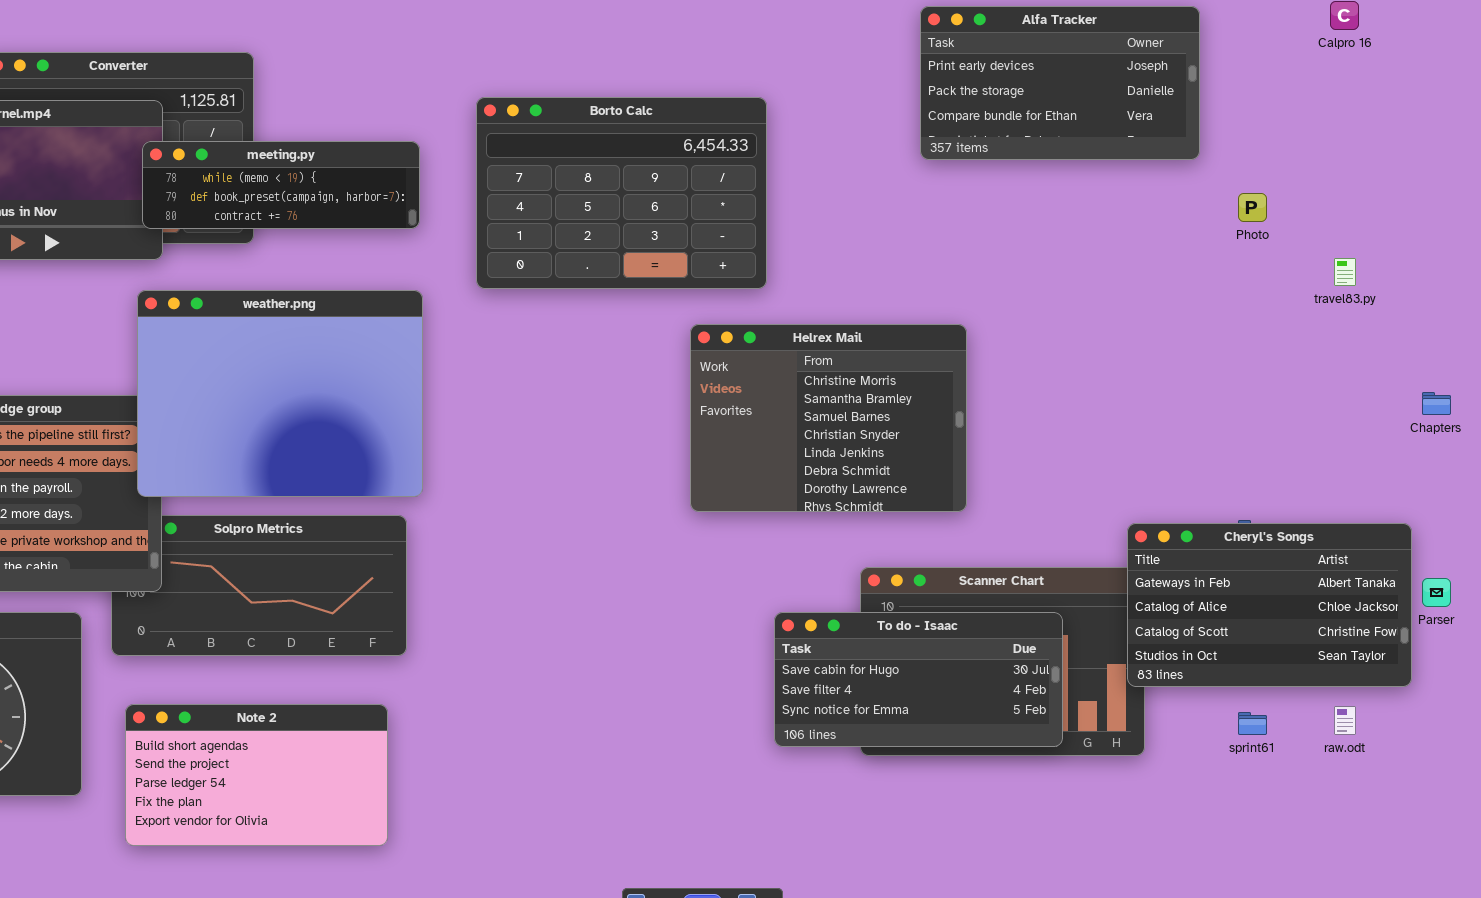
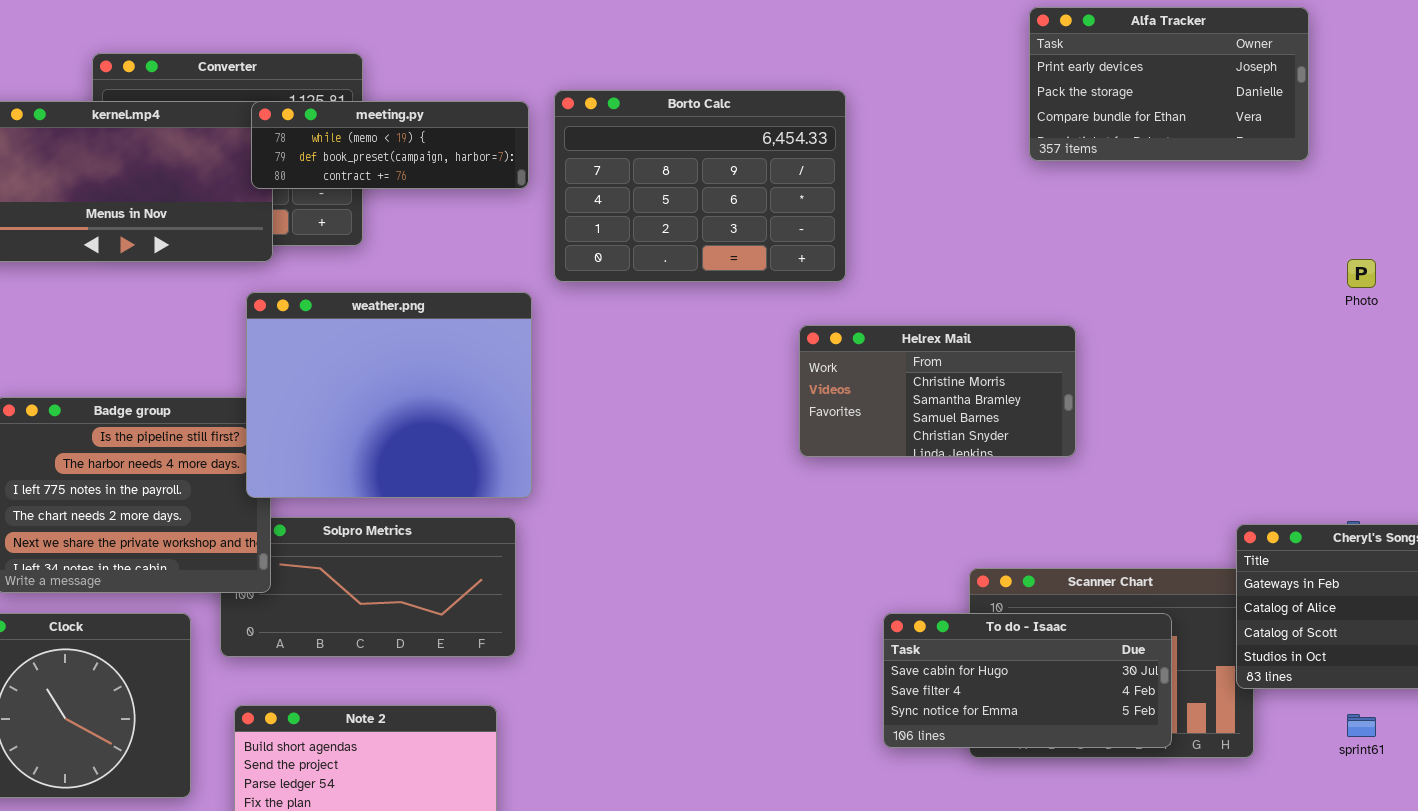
Borto Calc: [476,97,767,289] -> [554,90,846,282], moved
meeting.py: [142,141,420,229] -> [251,101,529,189], moved
Photo: [1238,193,1267,222] -> [1347,259,1376,288], moved
Helrex Mail: [690,324,967,512] -> [799,325,1076,457], resized

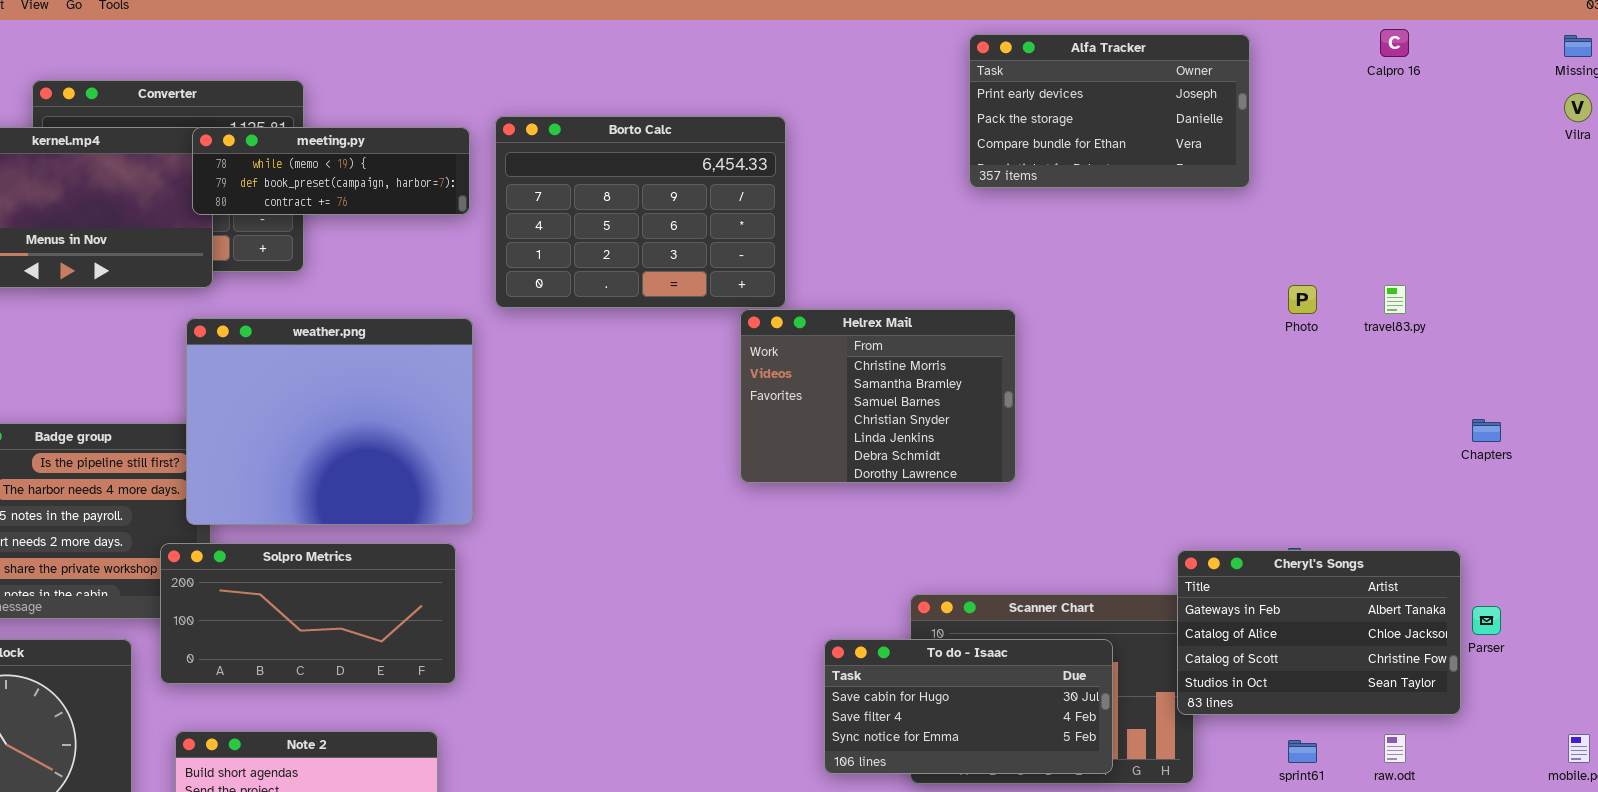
Helrex Mail: [799,325,1076,457] -> [740,309,1016,483], resized
Solpro Metrics: [220,517,516,657] -> [160,543,456,684], raised

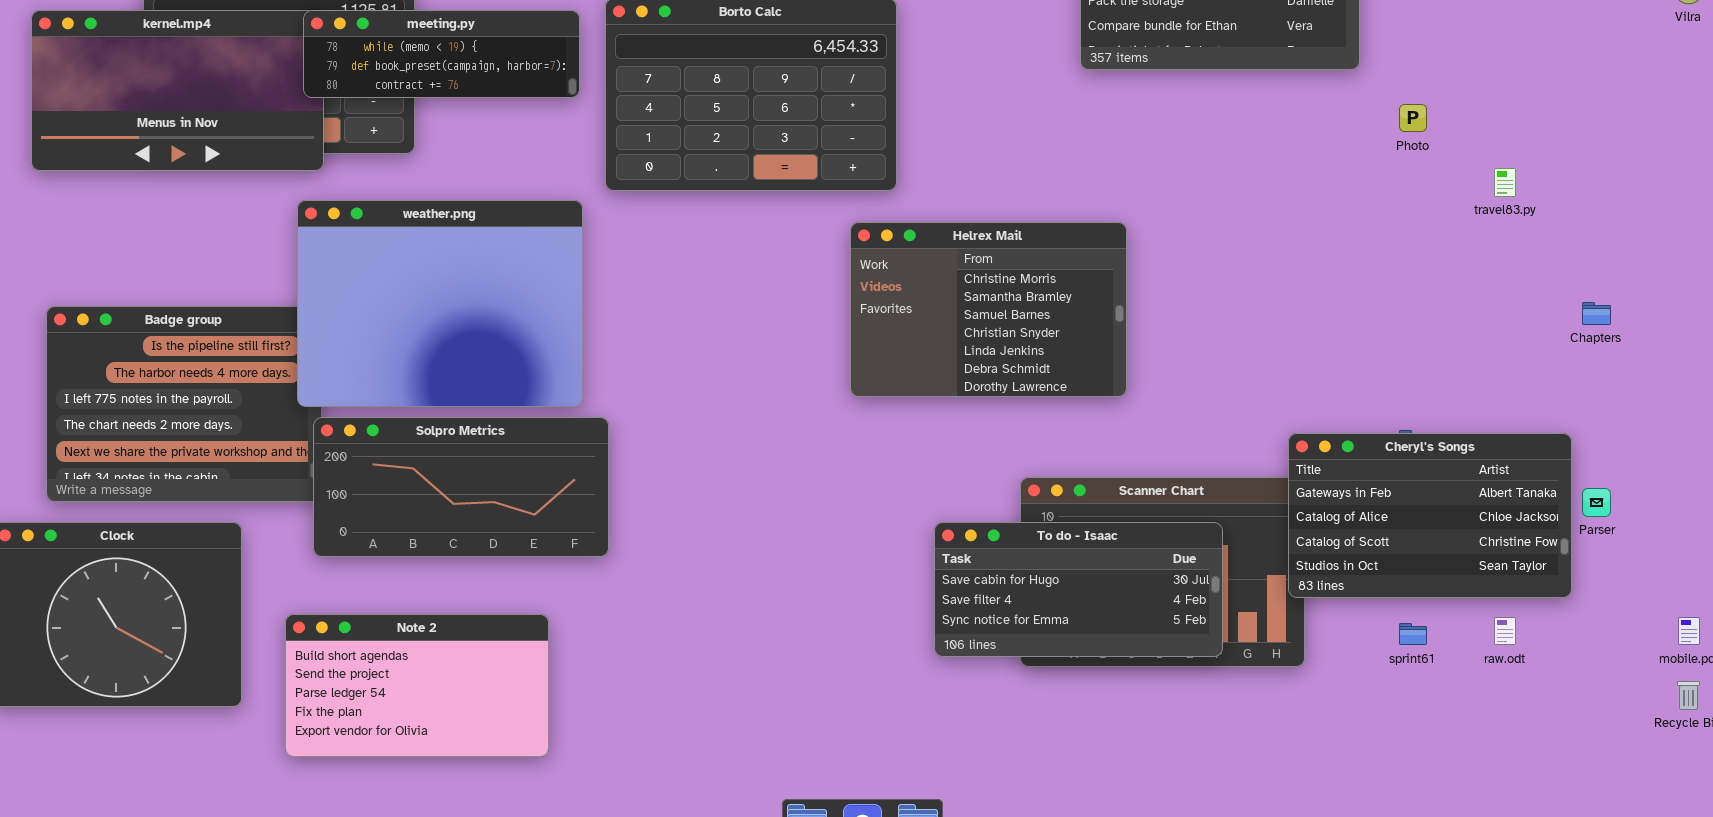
Photo: [1288,285,1317,314] -> [1399,104,1427,132], moved
Helrex Mail: [740,309,1016,483] -> [850,222,1127,397], moved
Solpro Metrics: [160,543,456,684] -> [313,417,609,557], moved

